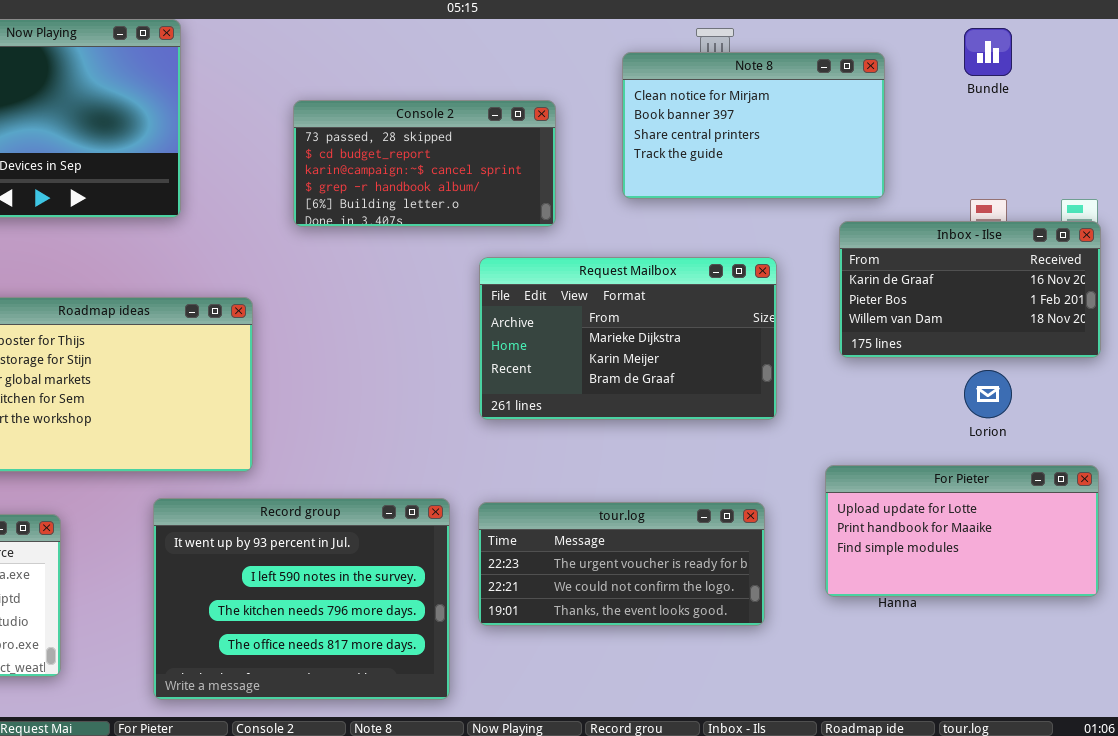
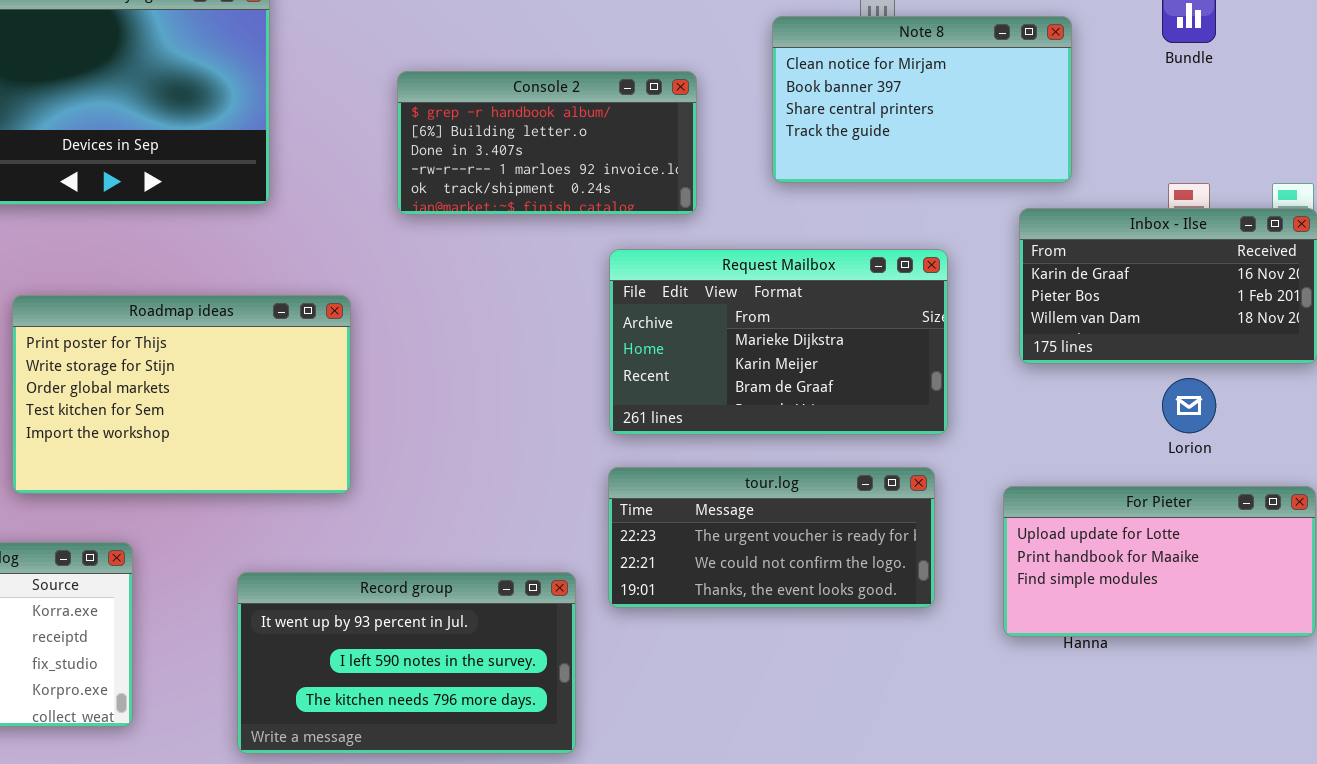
Console 2: [293,100,556,227] -> [397,71,697,215], scrolled down 3 rows
Record group: [153,498,450,700] -> [237,572,576,754], resized
tour.log: [478,502,765,626] -> [608,467,935,608], moved

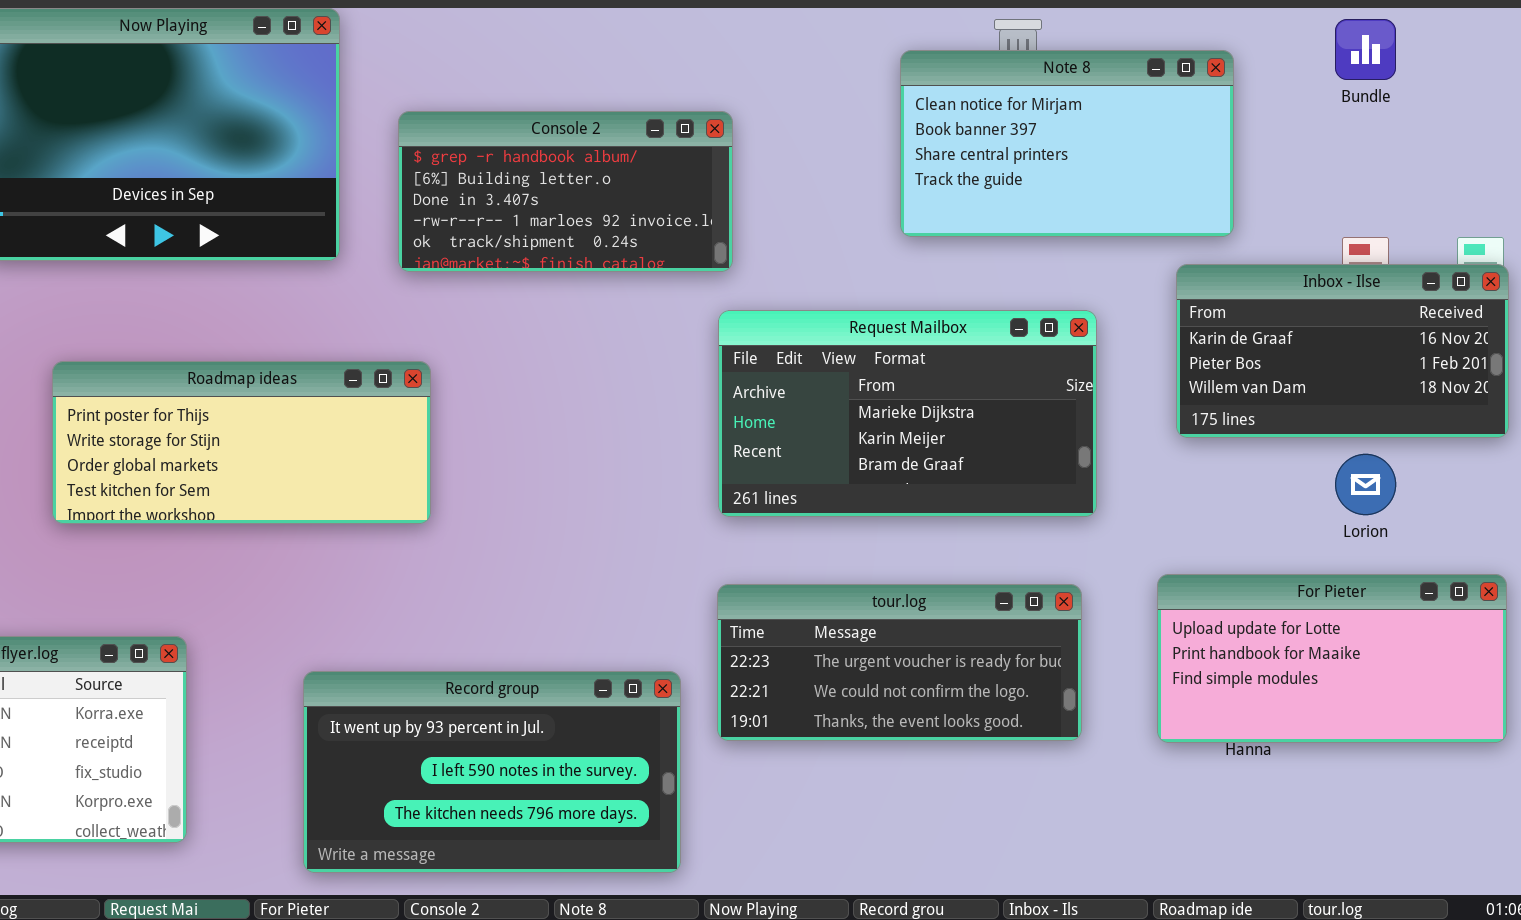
Console 2: [397,71,697,215] -> [398,111,733,272], moved
Roadmap ideas: [12,295,351,494] -> [52,361,431,524], resized
tour.log: [608,467,935,608] -> [717,584,1082,741], moved

